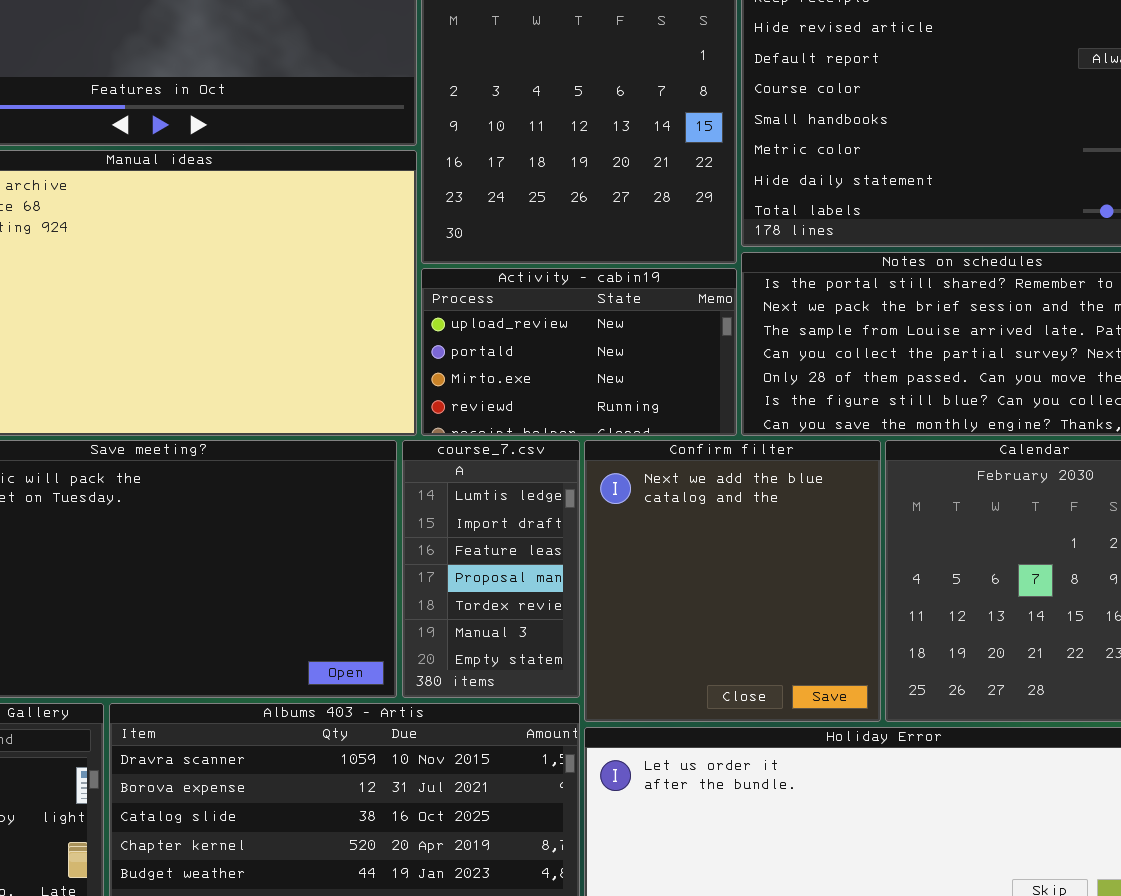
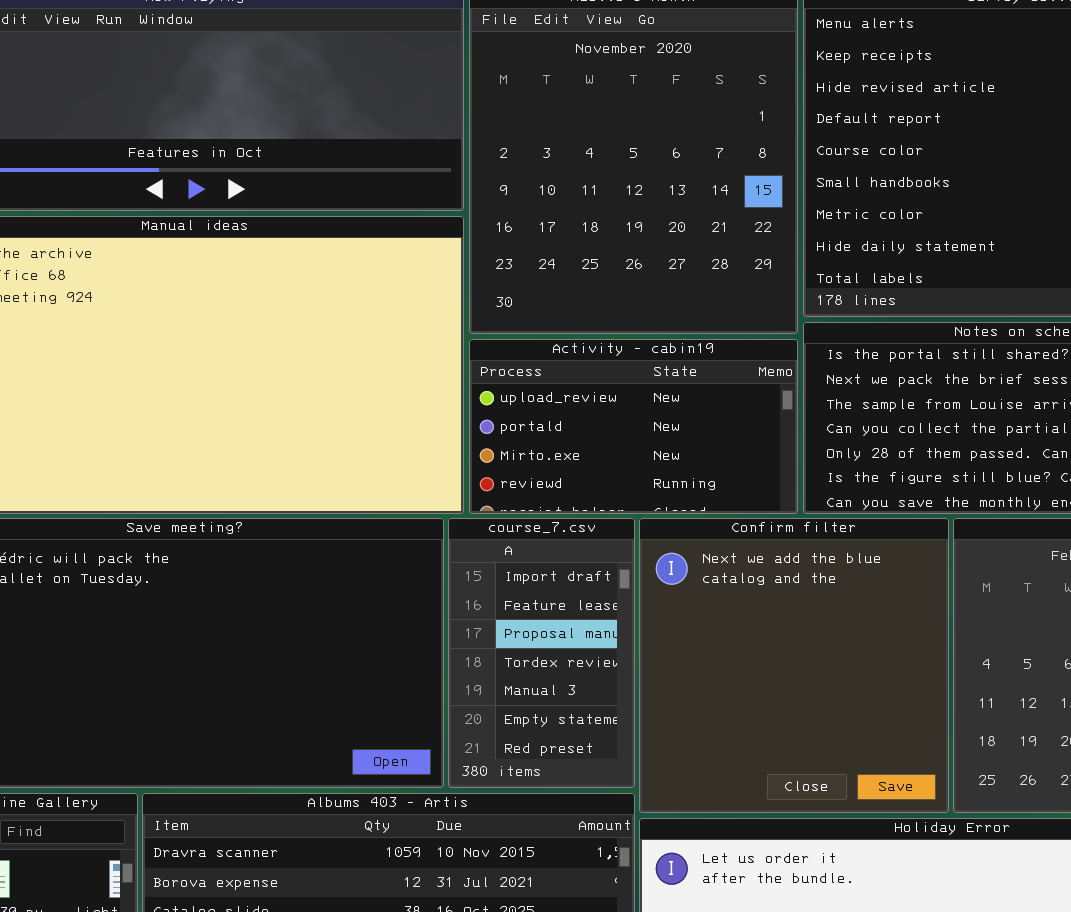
course_7.csv: [402,440,580,698] -> [448,518,635,788], scrolled down 1 row

